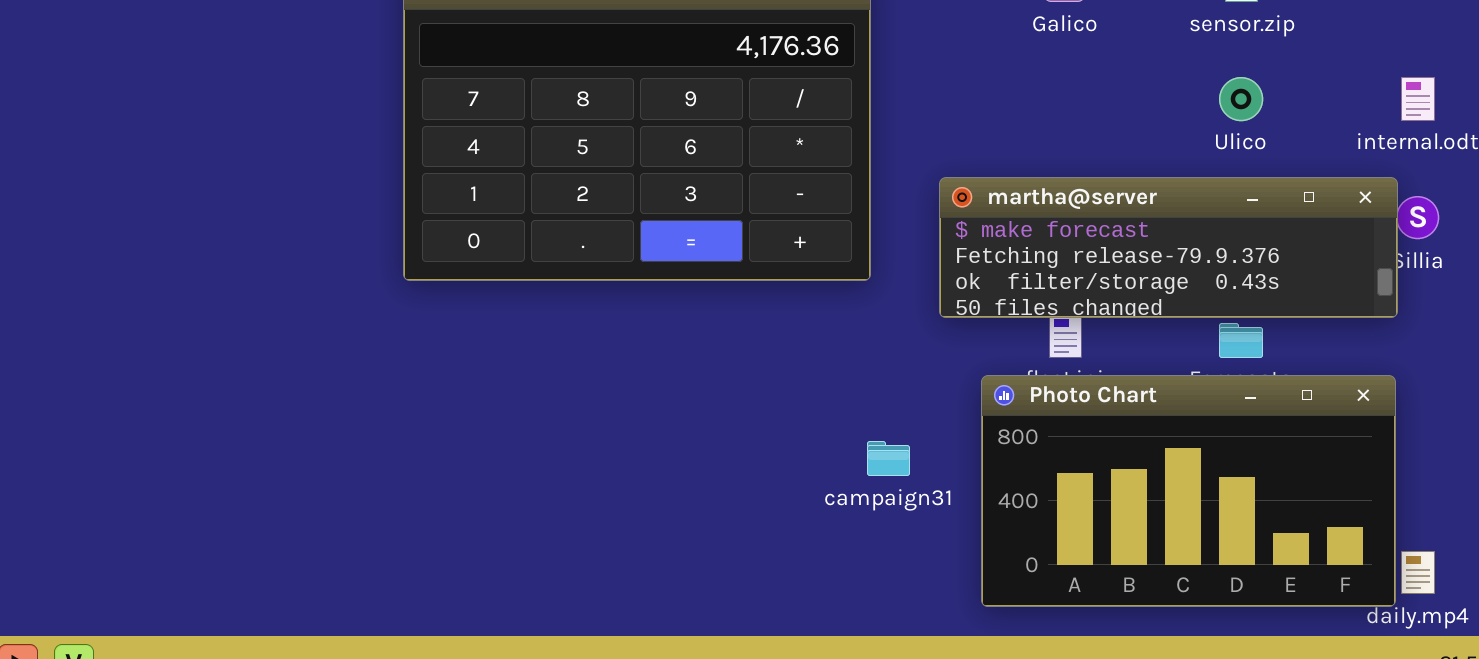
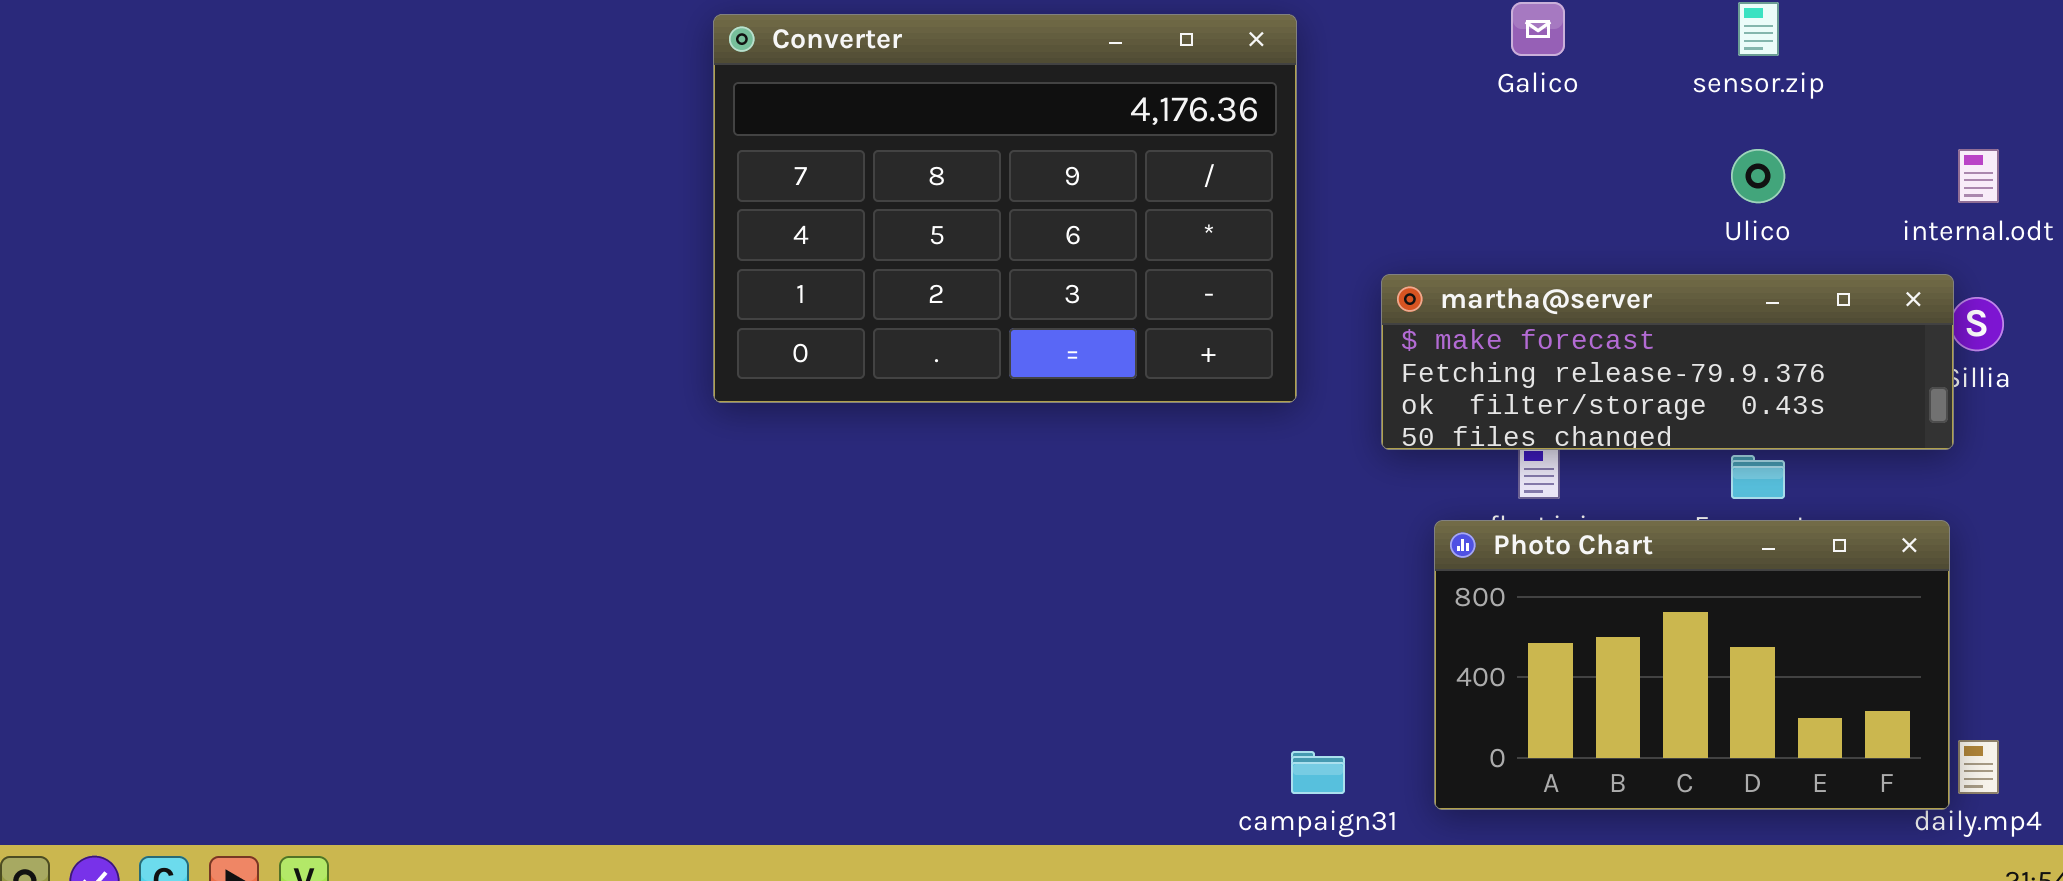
campaign31: [867,441,910,476] -> [1291,751,1345,794], moved

